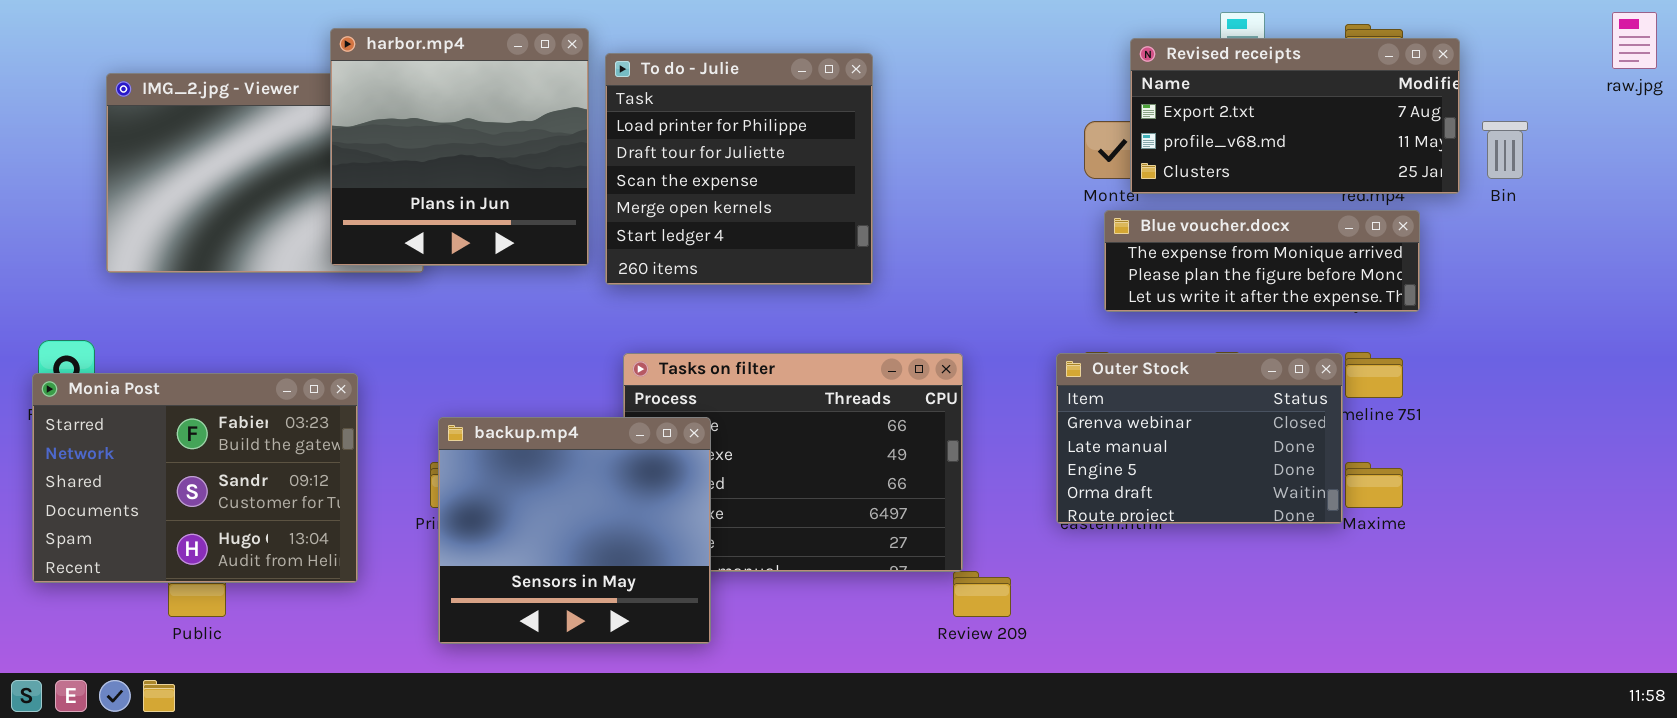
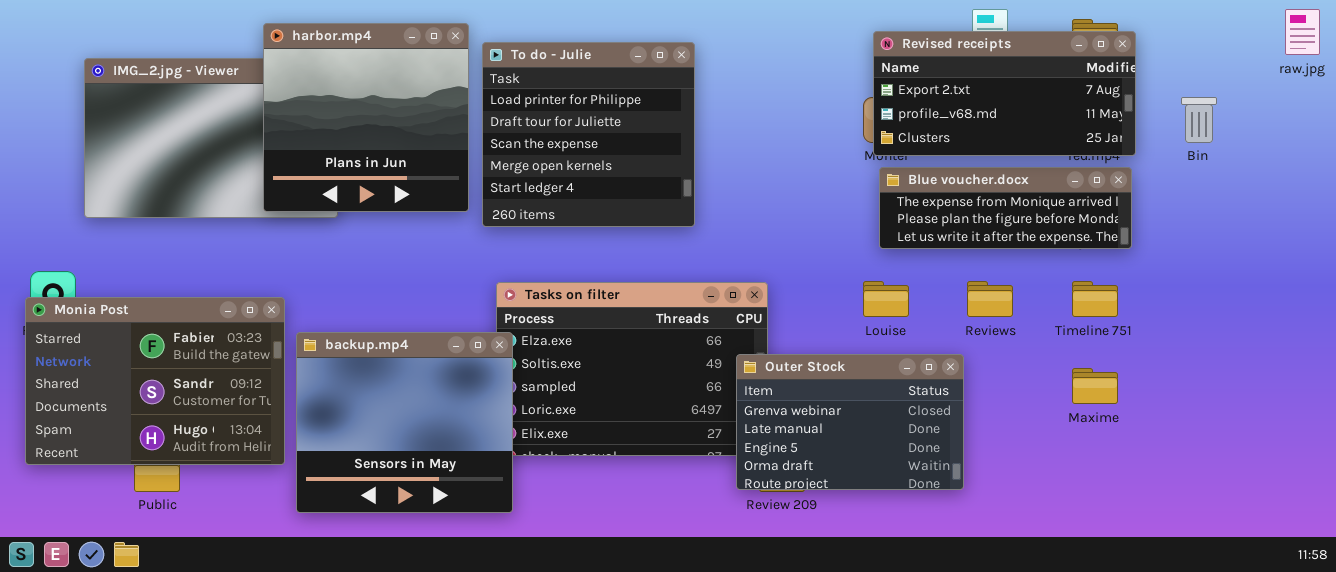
Revised receipts: [1130,38,1460,194] -> [873,31,1136,156], moved
Outer Stock: [1056,353,1343,524] -> [736,354,964,490], moved
backup.mp4: [438,417,711,644] -> [296,332,513,513], moved

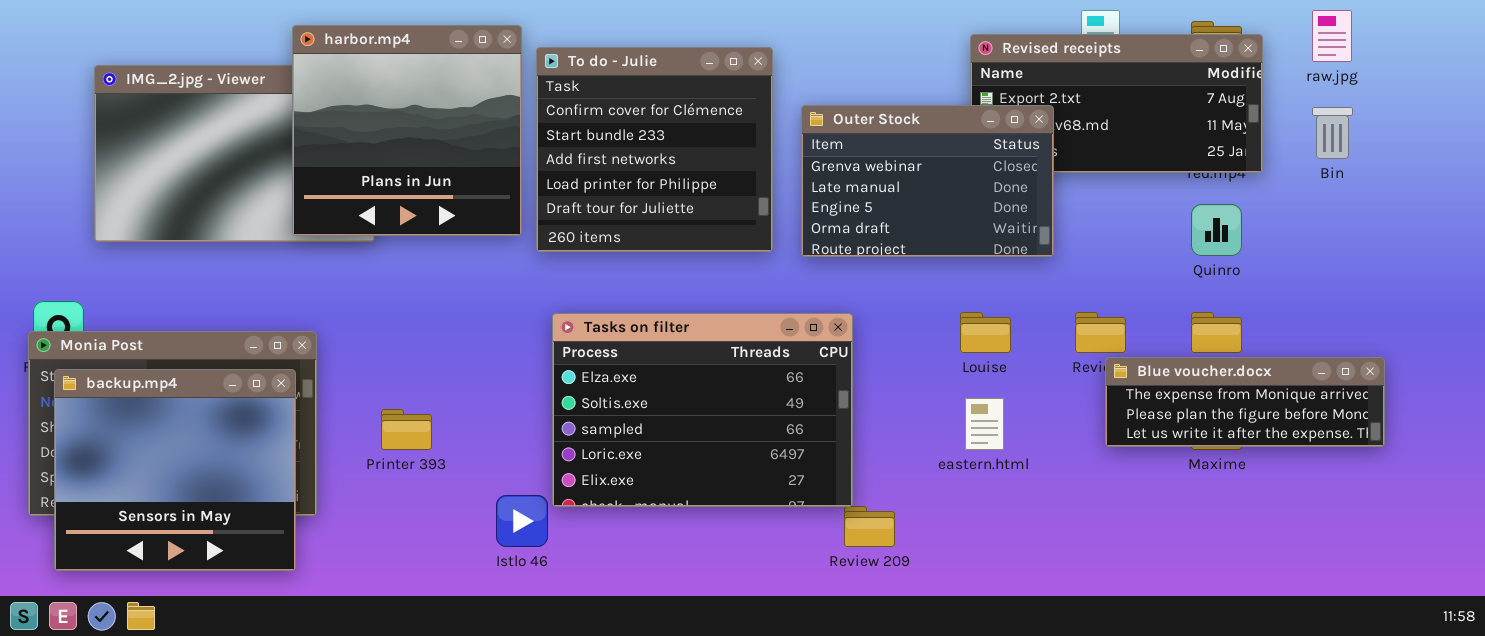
raw.jpg: [1285,9,1320,55] -> [1312,10,1352,62], moved
To do - Julie: [482,42,695,227] -> [536,47,773,252], scrolled up 3 rows
Blue voucher.docx: [879,167,1132,249] -> [1105,357,1385,447], moved
backup.mp4: [296,332,513,513] -> [54,369,296,571], moved
Outer Stock: [736,354,964,490] -> [801,105,1054,257], moved

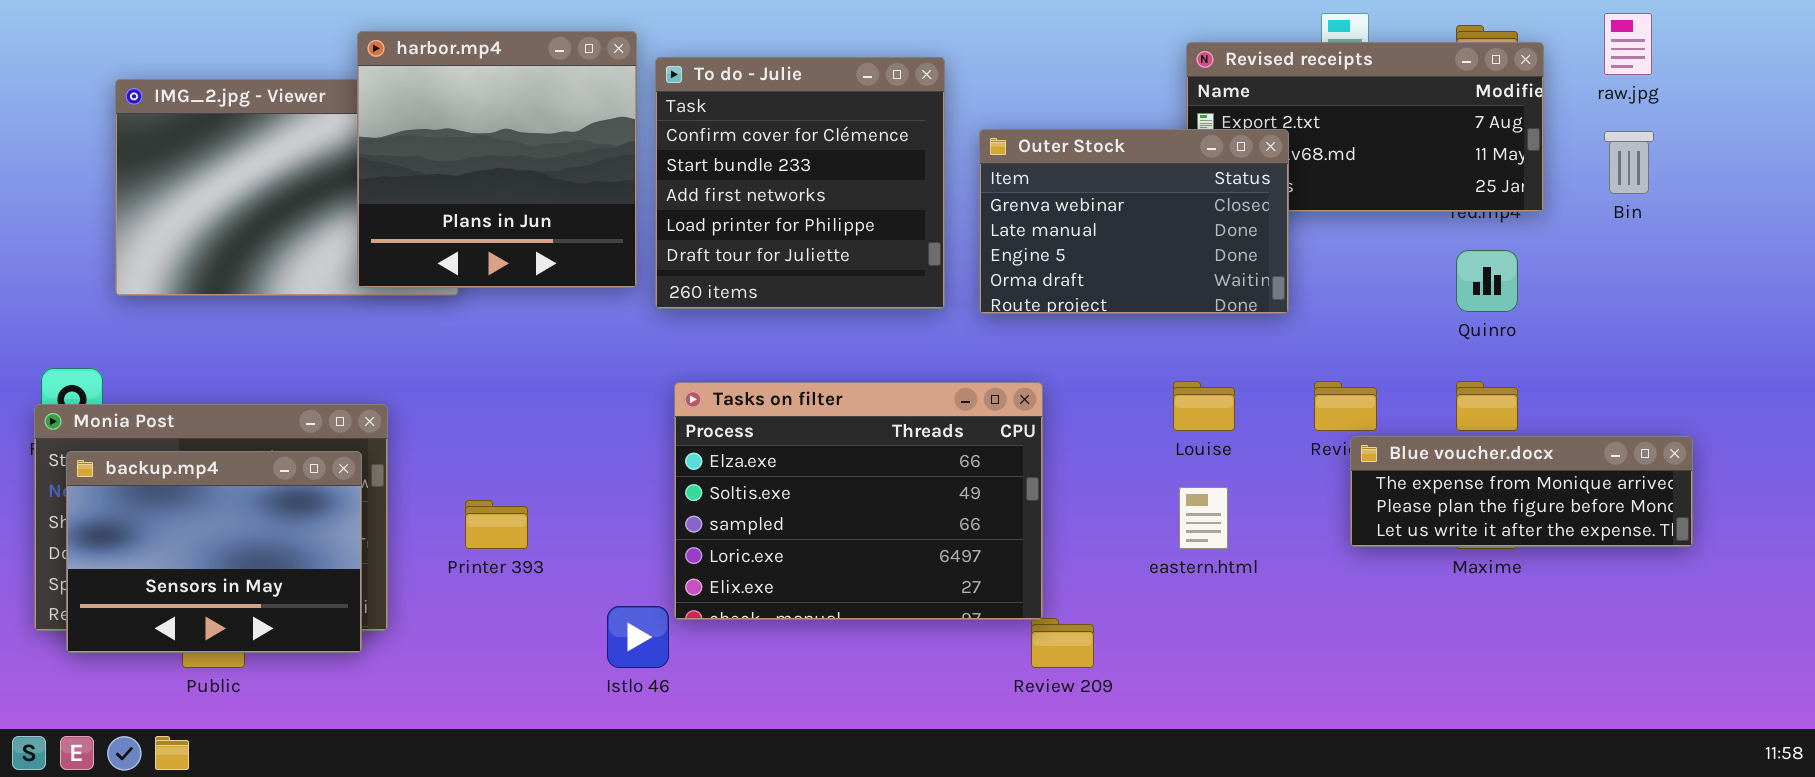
backup.mp4: [54,369,296,571] -> [66,451,362,653], resized

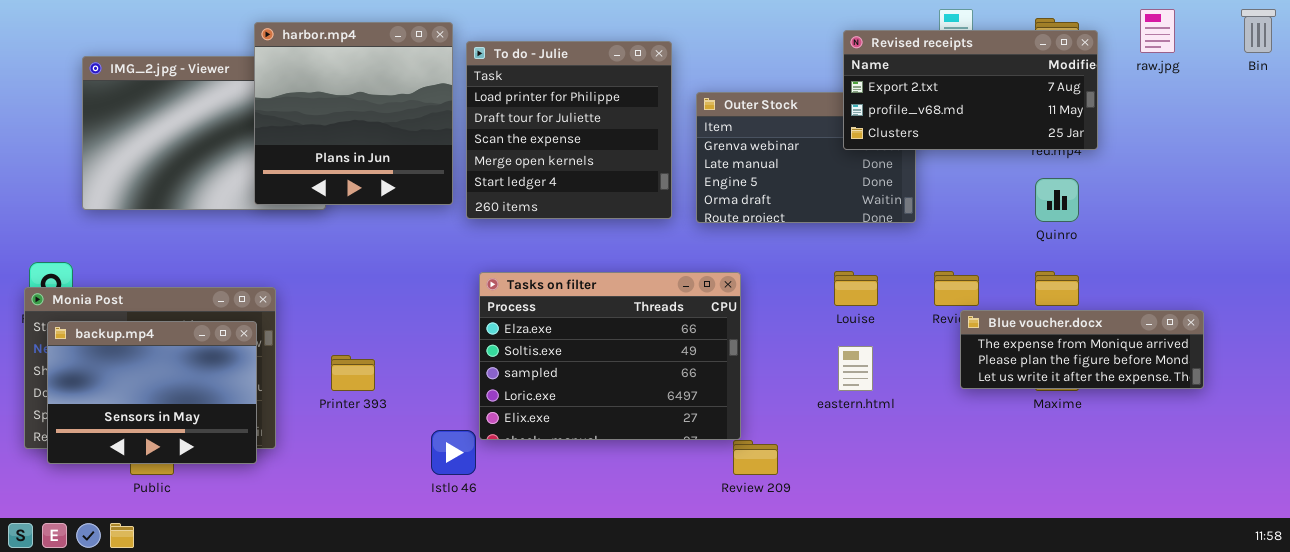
Revised receipts: [1186,42,1544,212] -> [843,30,1098,150], raised
To do - Julie: [655,57,945,309] -> [466,41,672,219], scrolled down 3 rows
Bin: [1604,131,1654,194] -> [1241,9,1276,53], moved

